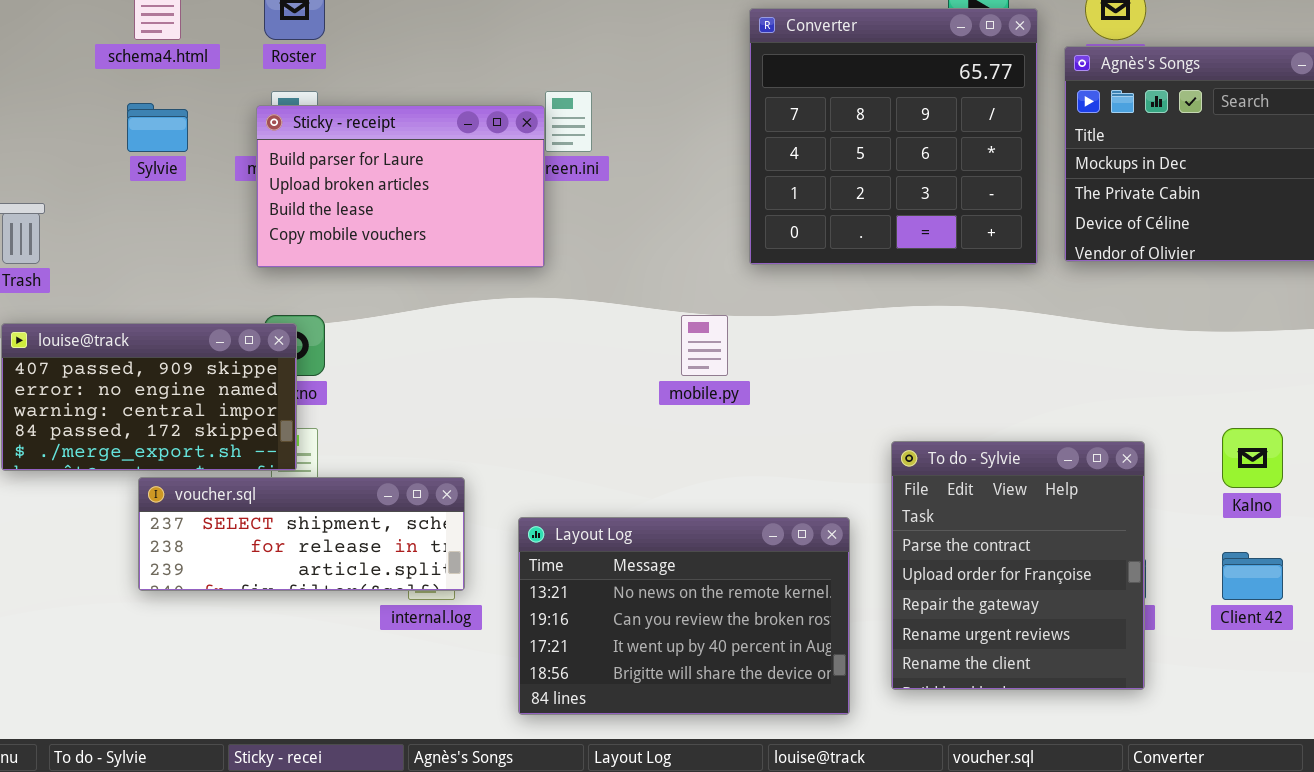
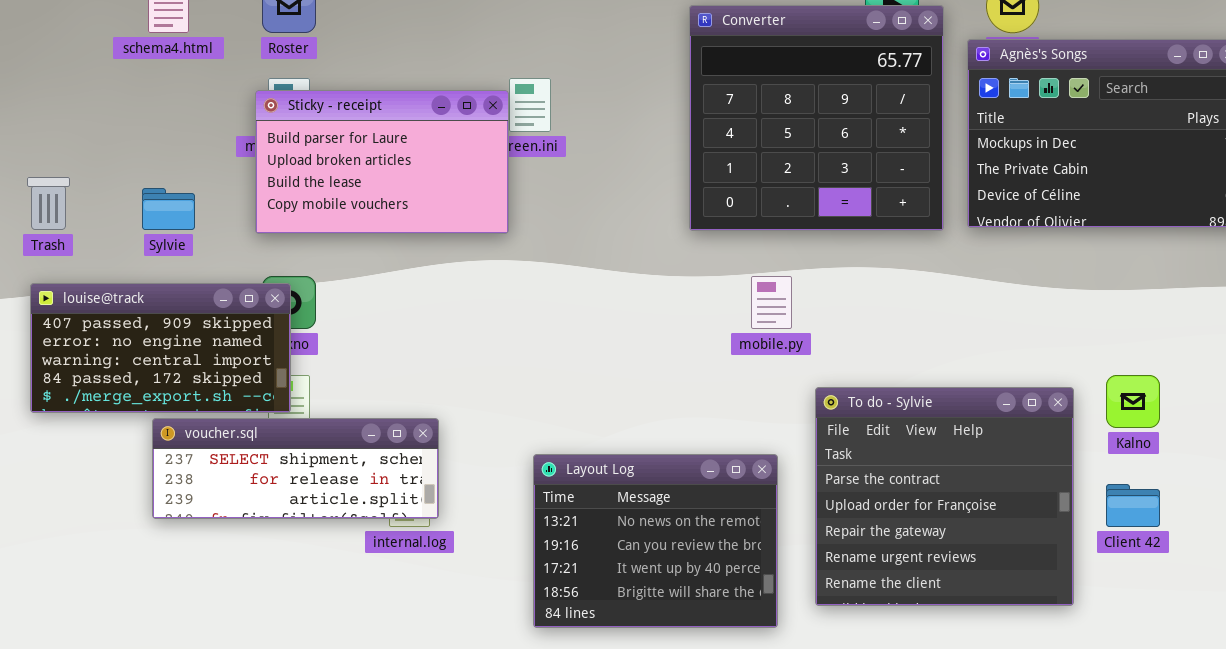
Sylvie: [127,103,188,152] -> [142,188,195,230], moved
mobile.py: [681,315,728,376] -> [751,276,792,329], moved
To do - Sylvie: [891,441,1145,690] -> [815,387,1074,606], resized
Layout Log: [518,517,850,715] -> [533,454,778,628], resized

